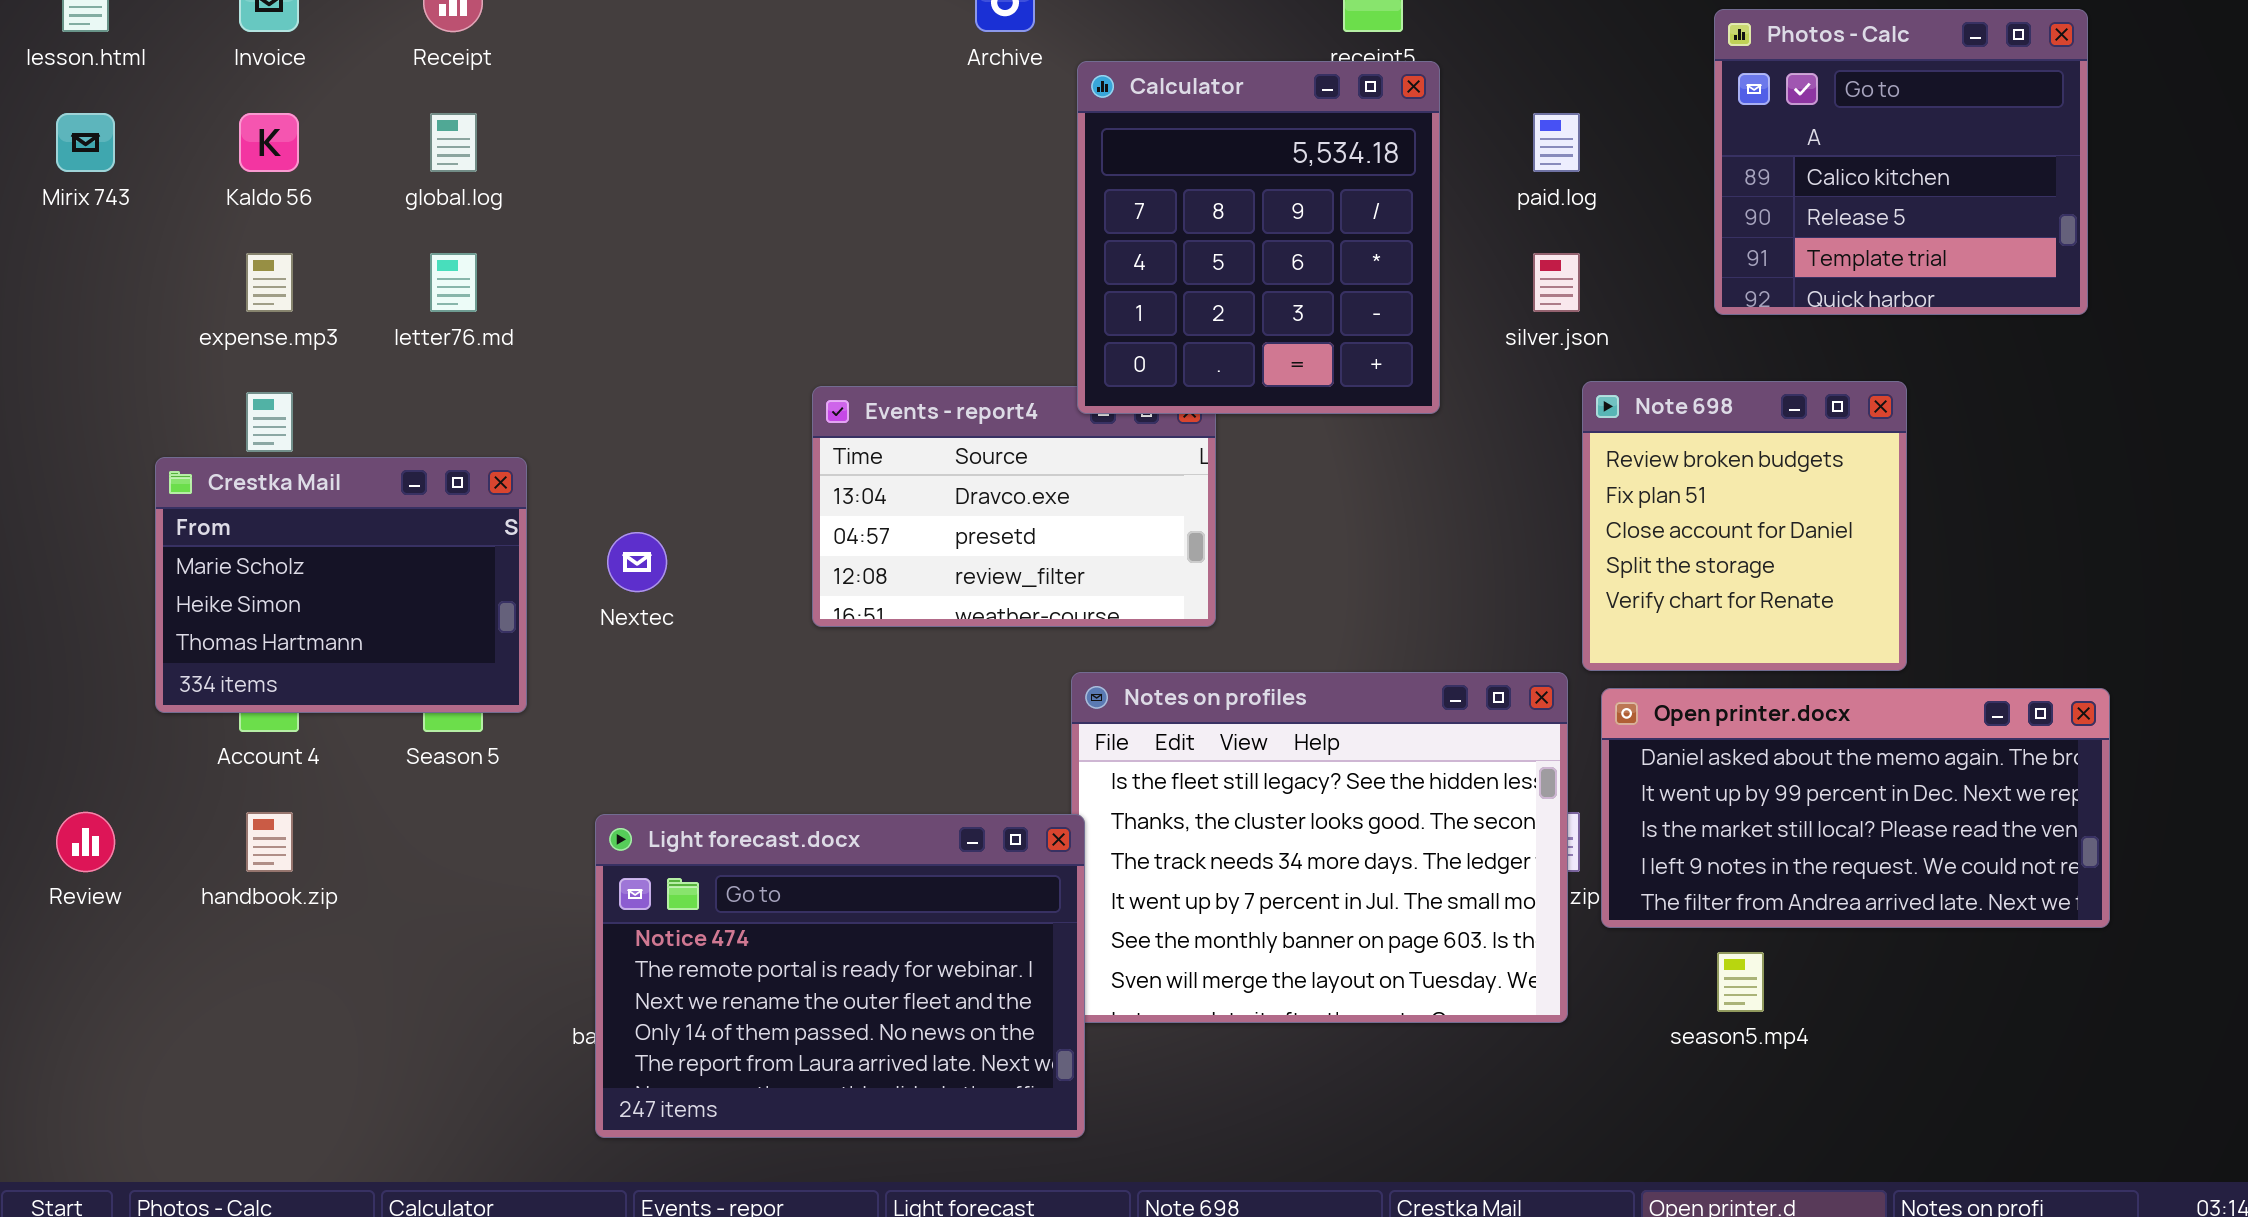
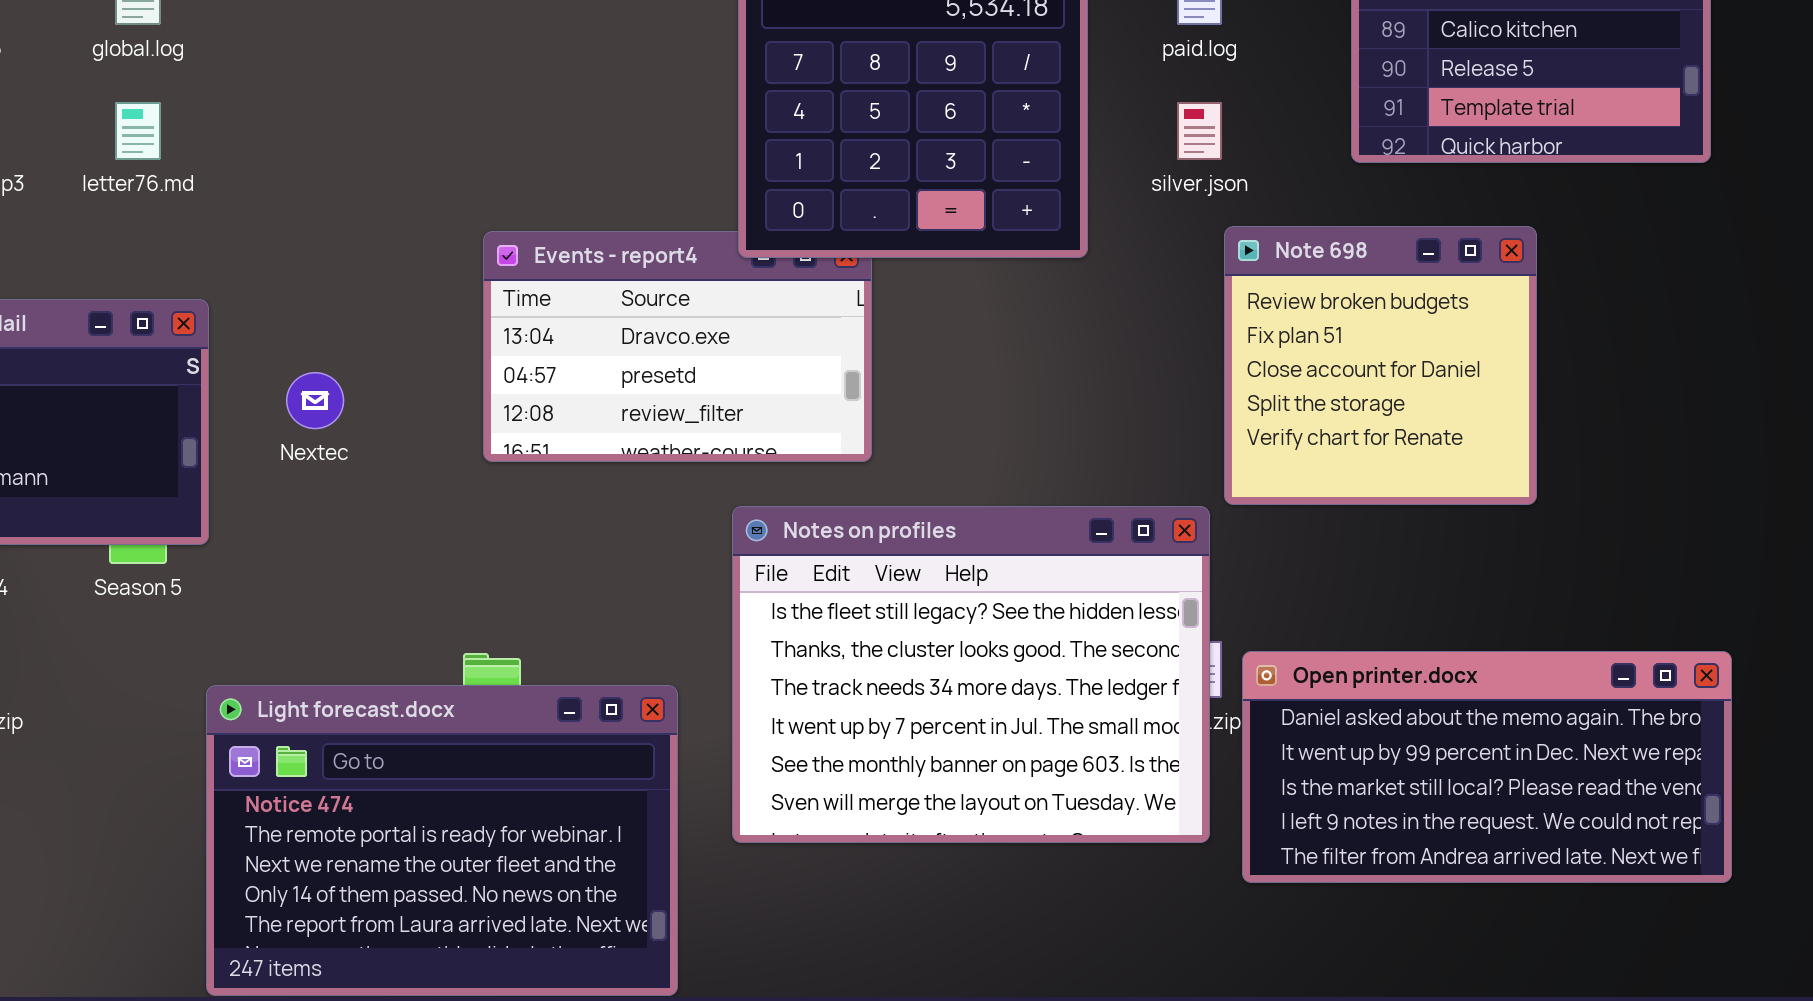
Open printer.docx: [1601,688,2110,928] -> [1242,651,1732,883], moved
Light forecast.docx: [595,814,1085,1138] -> [206,685,678,996], moved

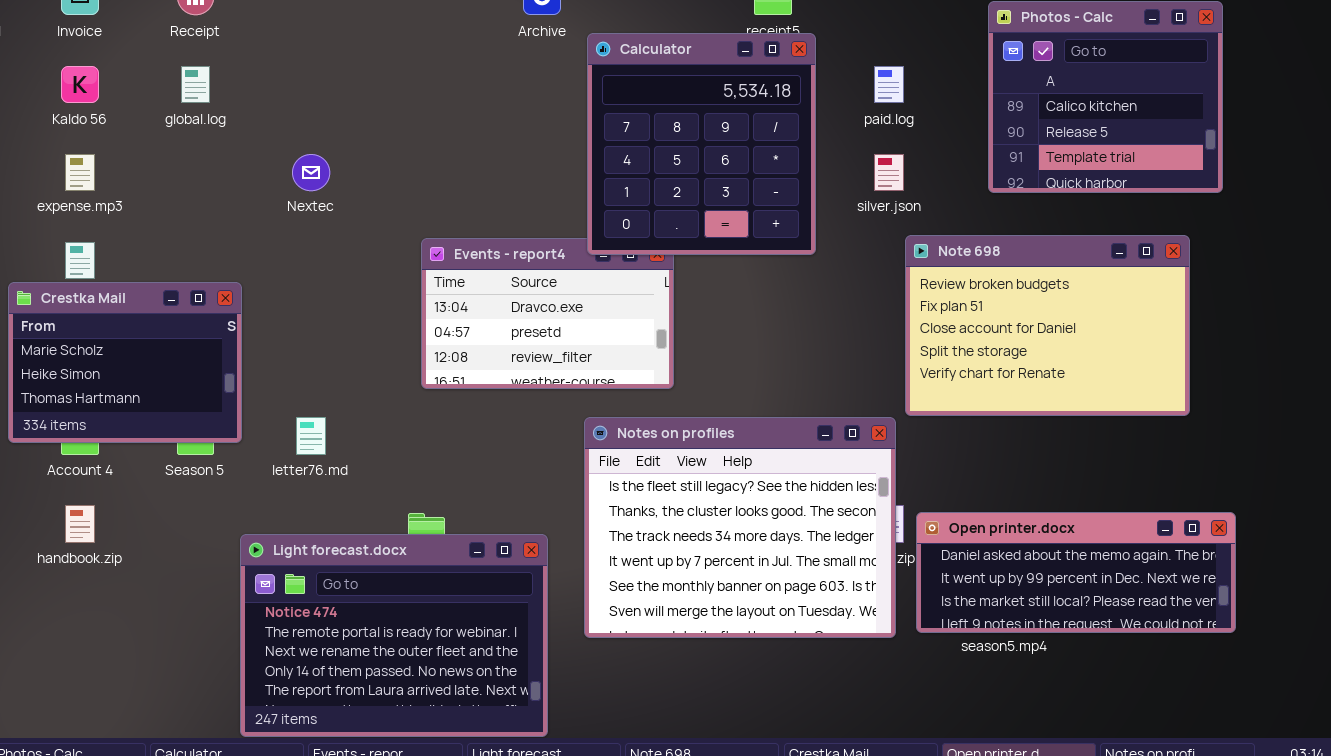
letter76.md: [115,102,161,160] -> [296,417,326,455], moved
Note 698: [1224,226,1537,505] -> [905,235,1190,416], resized
Nextec: [286,372,344,429] -> [292,154,330,191], moved
Open printer.docx: [1242,651,1732,883] -> [916,512,1236,633], resized

